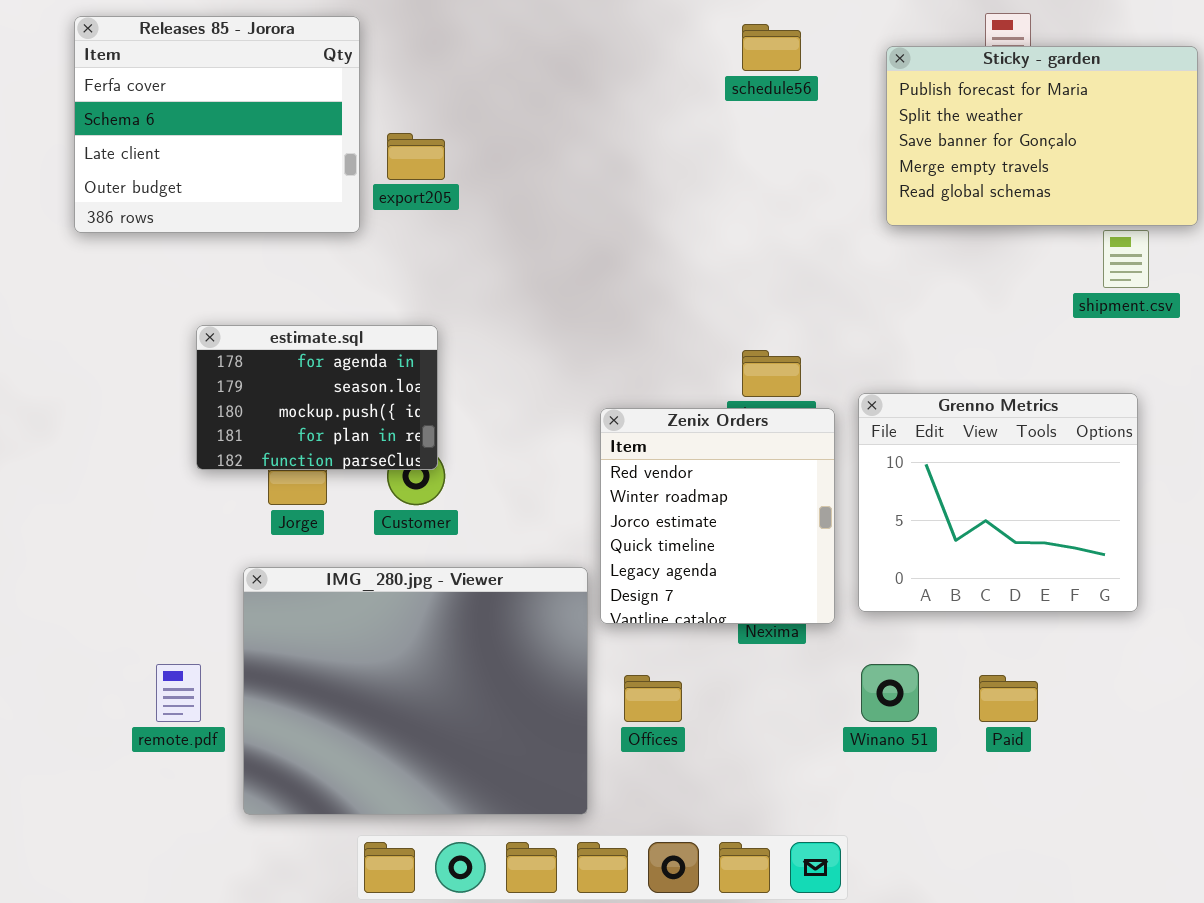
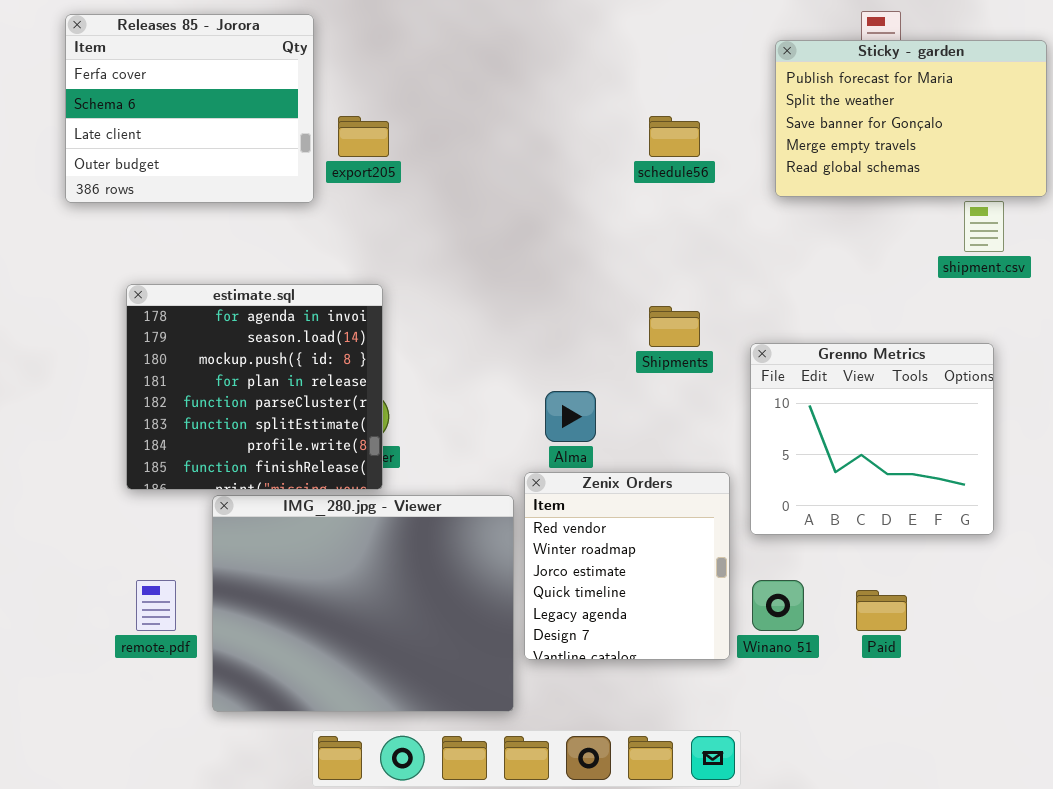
schedule56: [742,24,801,71] -> [649,116,700,157], moved
estimate.sql: [196,325,438,470] -> [126,284,383,490], resized
Zenix Orders: [600,408,835,624] -> [524,472,730,660], moved

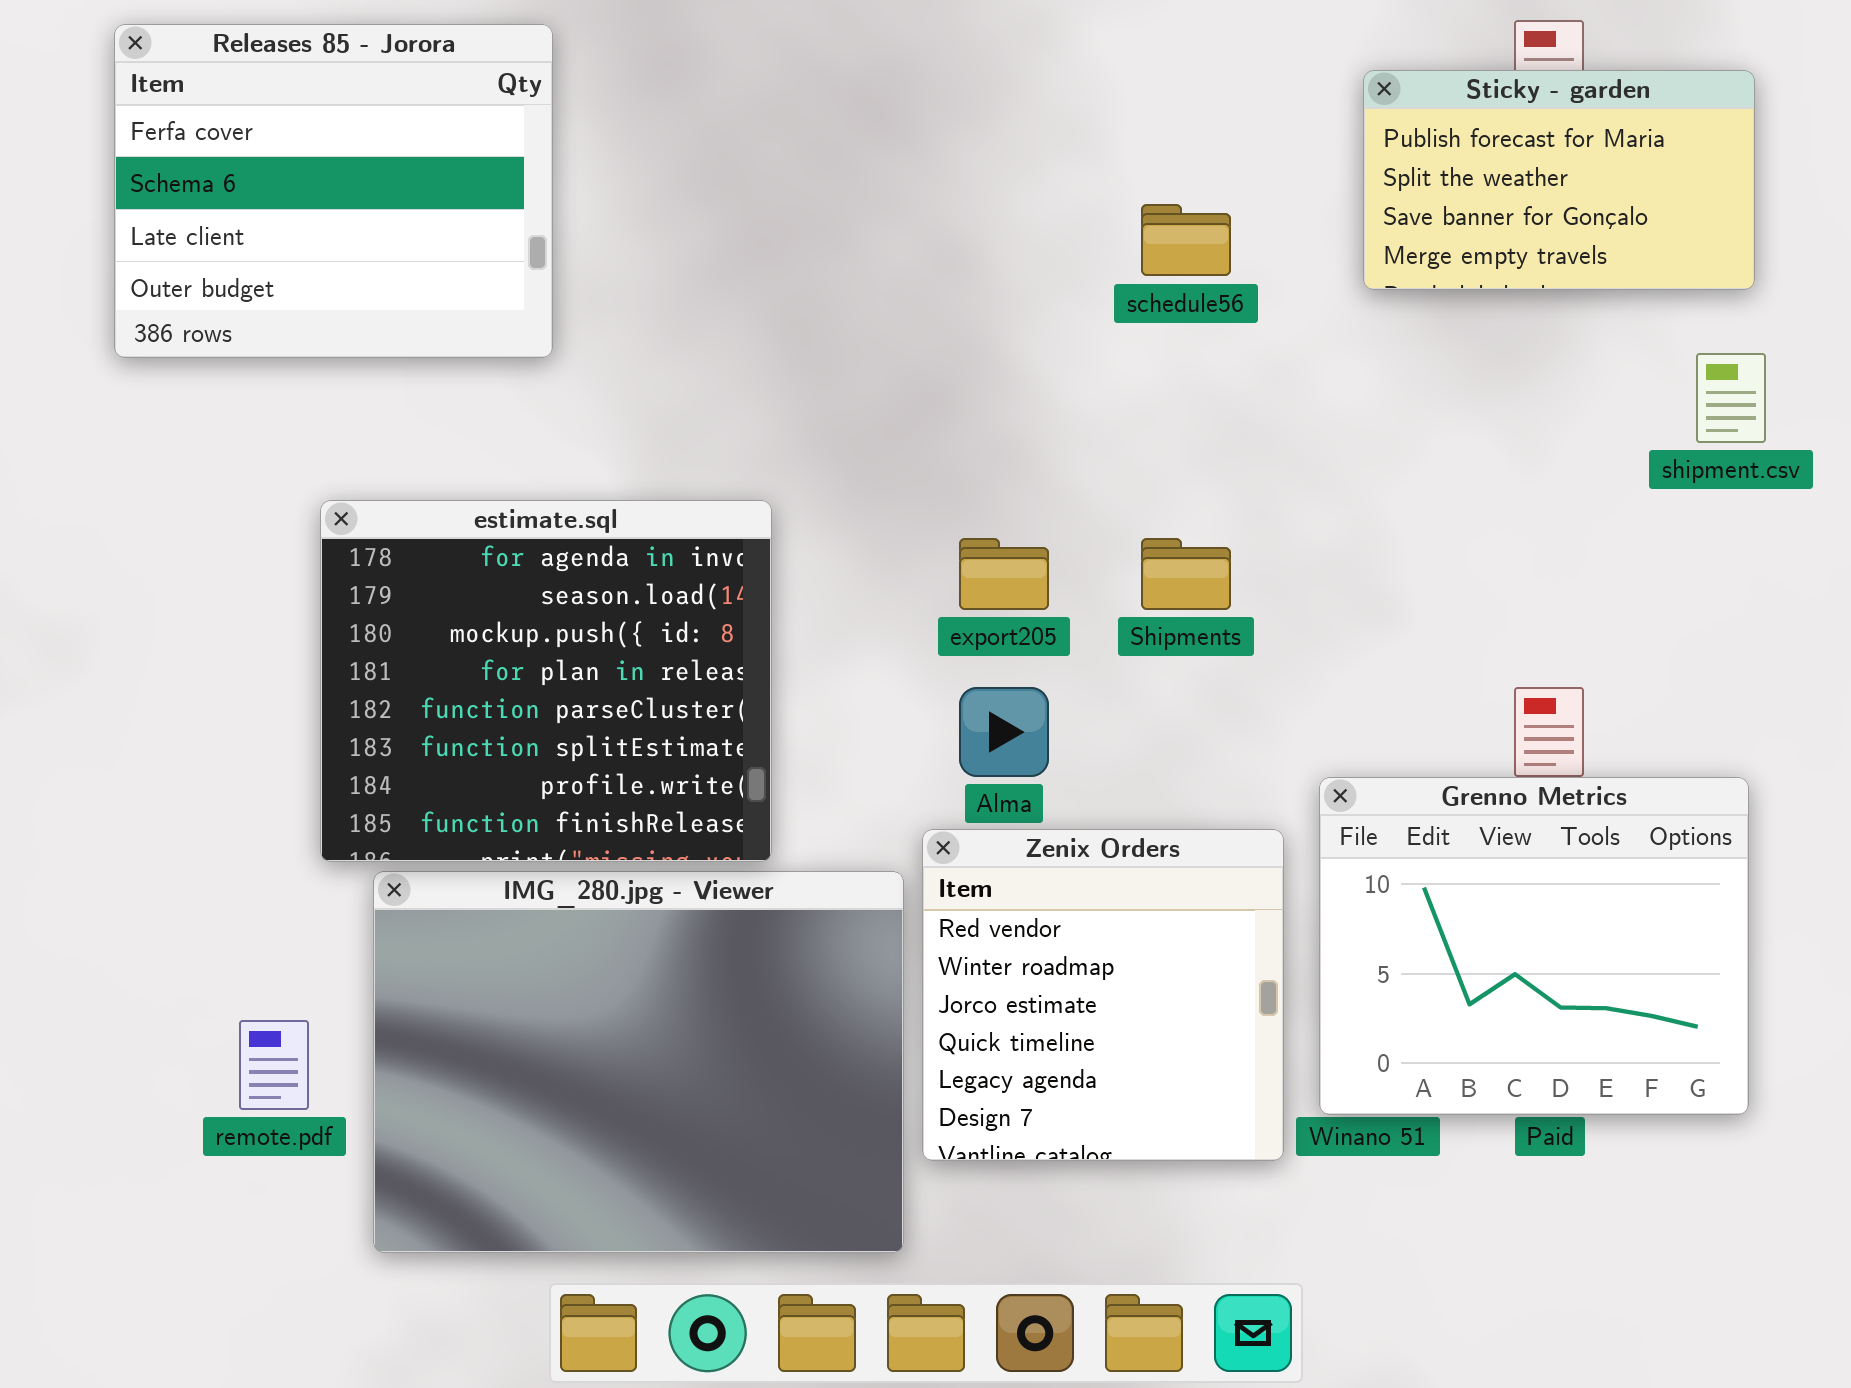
Sticky - garden: [775,40,1047,197] -> [1363,70,1755,290], resized
export205: [338,116,389,157] -> [959,538,1049,610], moved
estimate.sql: [126,284,383,490] -> [320,500,772,862], moved
Grenno Metrics: [750,343,994,535] -> [1319,777,1749,1115], moved

